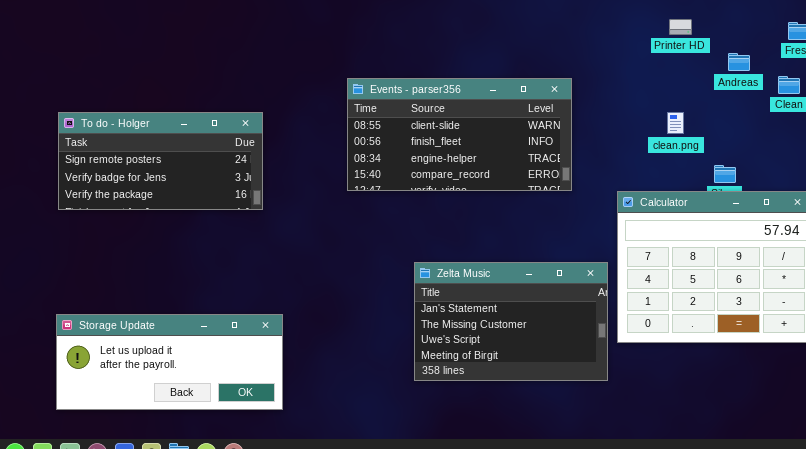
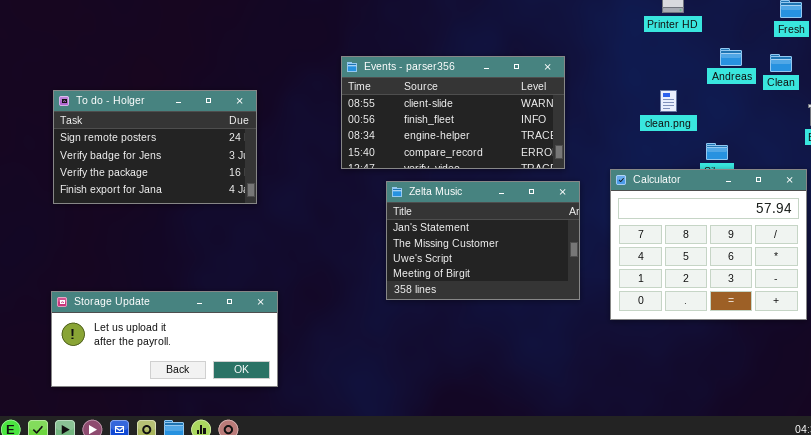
Andreas: [728,53,750,71] -> [720,48,742,66], moved
To do - Holger: [58,112,263,210] -> [53,90,257,204], resized
Zelta Music: [414,262,608,381] -> [386,181,580,300], moved

